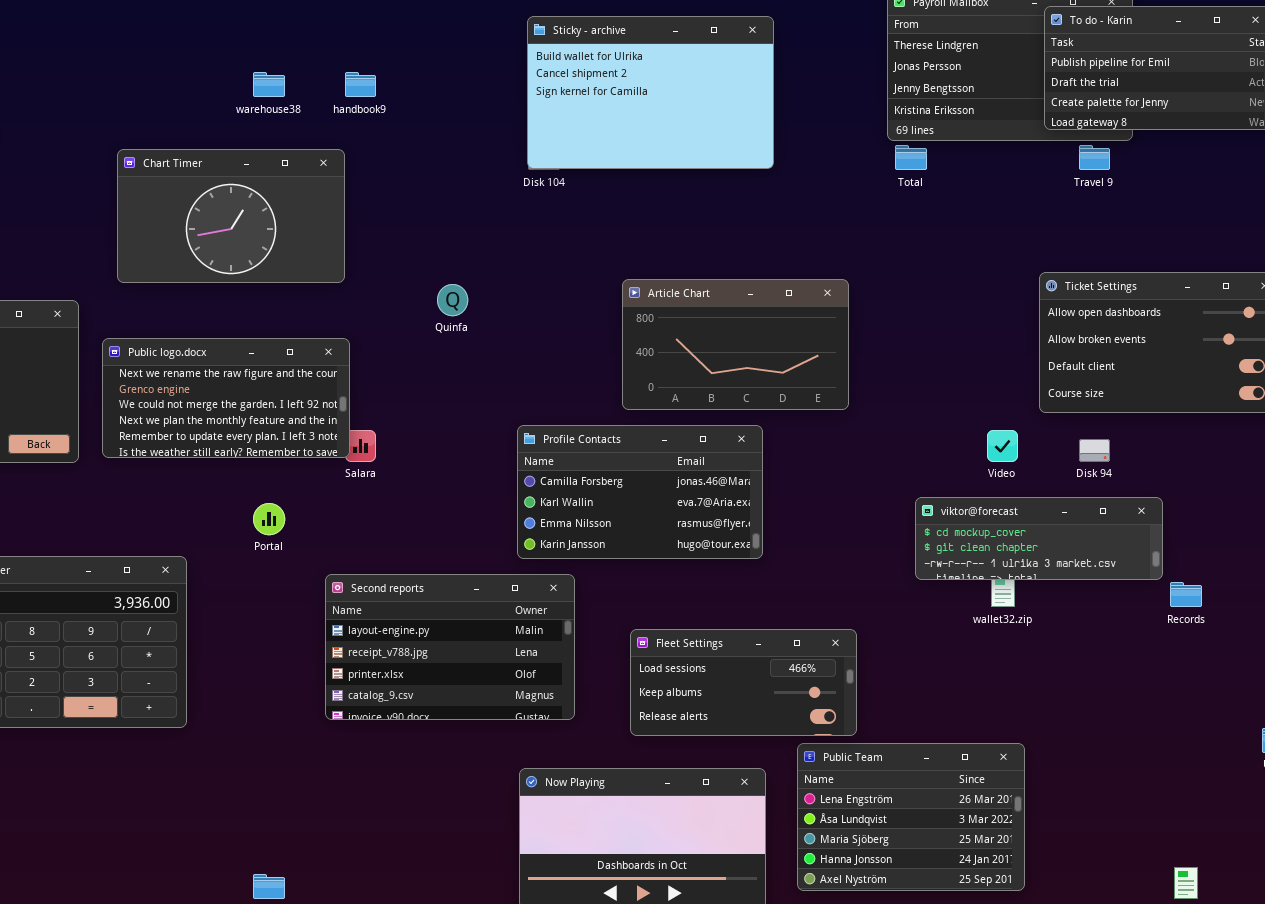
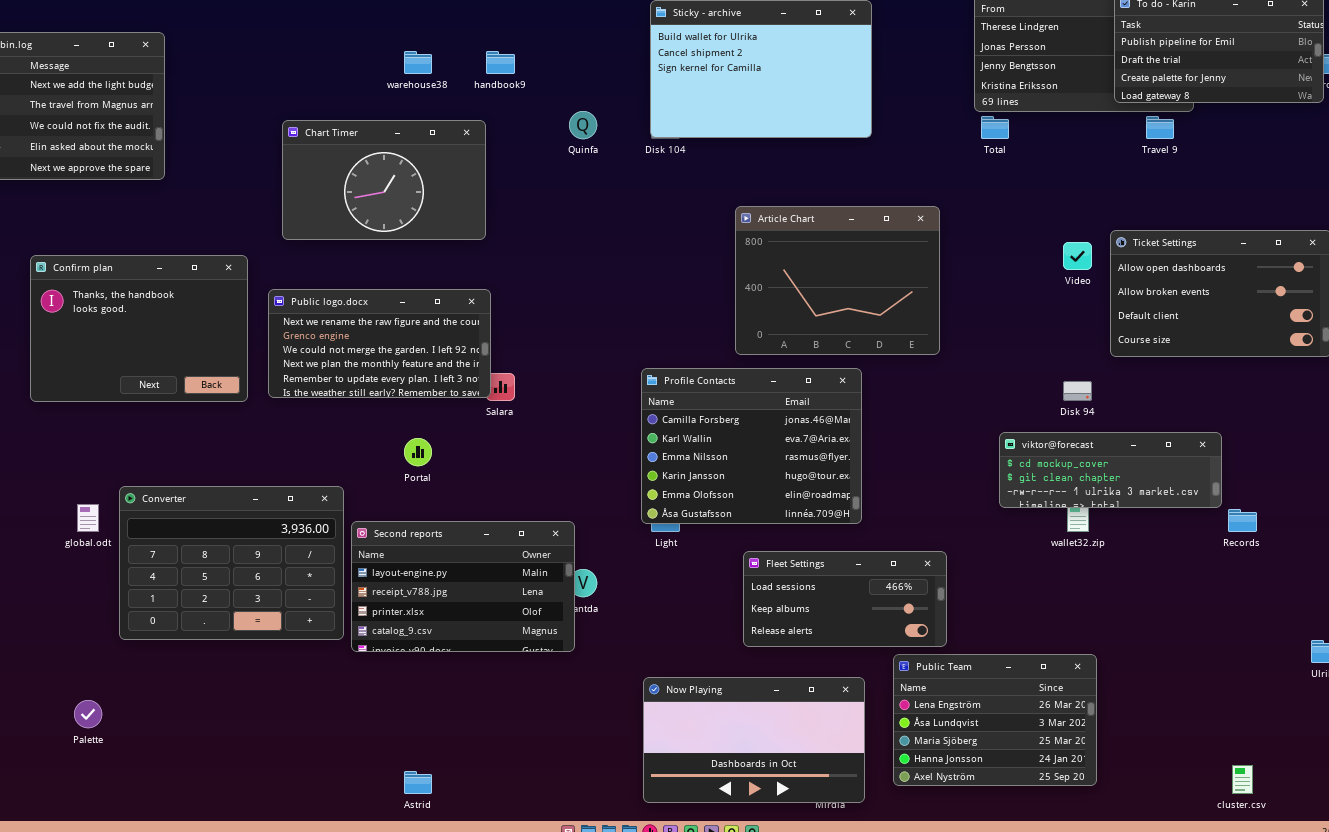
Article Chart: [622,279,849,410] -> [735,206,940,355], resized
Quinfa: [437,284,468,316] -> [569,111,597,139], moved
Profile Contacts: [517,425,763,559] -> [641,368,862,524], resized
Video: [987,430,1018,462] -> [1063,242,1092,270], moved
Disk 94: [1079,439,1110,462] -> [1063,381,1092,401], moved
Second reports: [325,574,575,720] -> [351,521,575,652], moved

